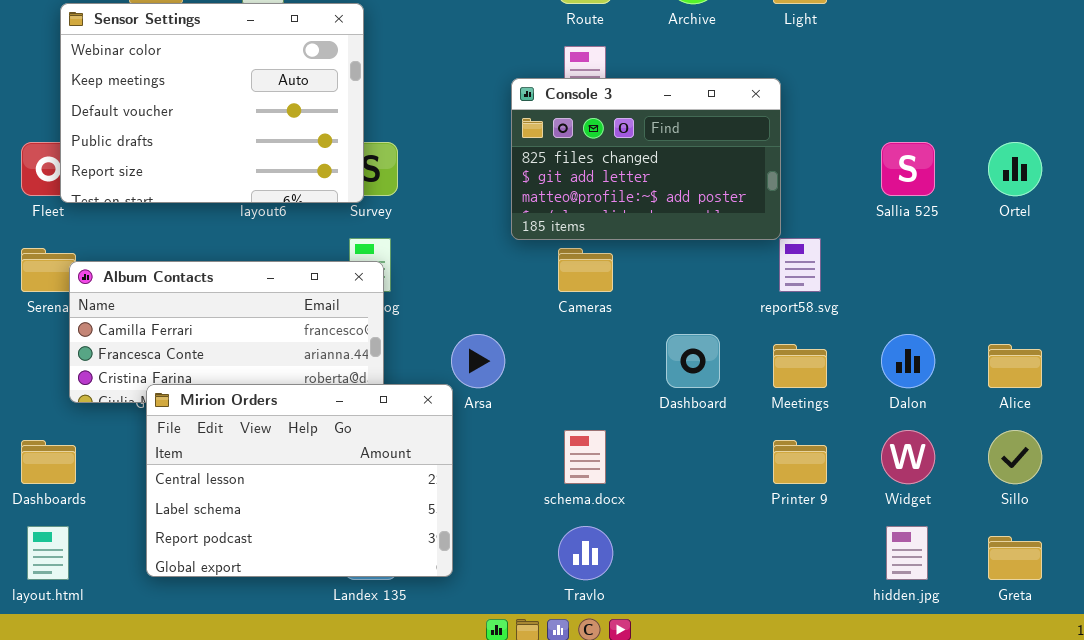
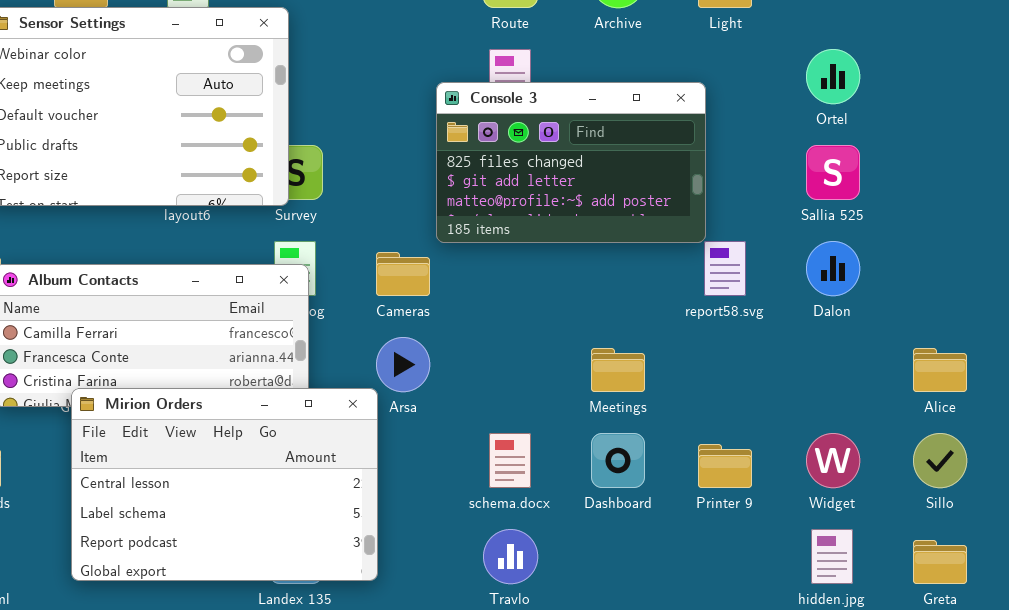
Ortel: [988,142,1042,196] -> [806,49,860,104], moved
Cameras: [558,248,613,292] -> [376,252,430,296], moved
Dashboard: [666,334,720,388] -> [591,433,645,488], moved
Dalon: [881,334,935,388] -> [806,241,860,296], moved
Meetings: [773,344,827,388] -> [591,348,645,392], moved

